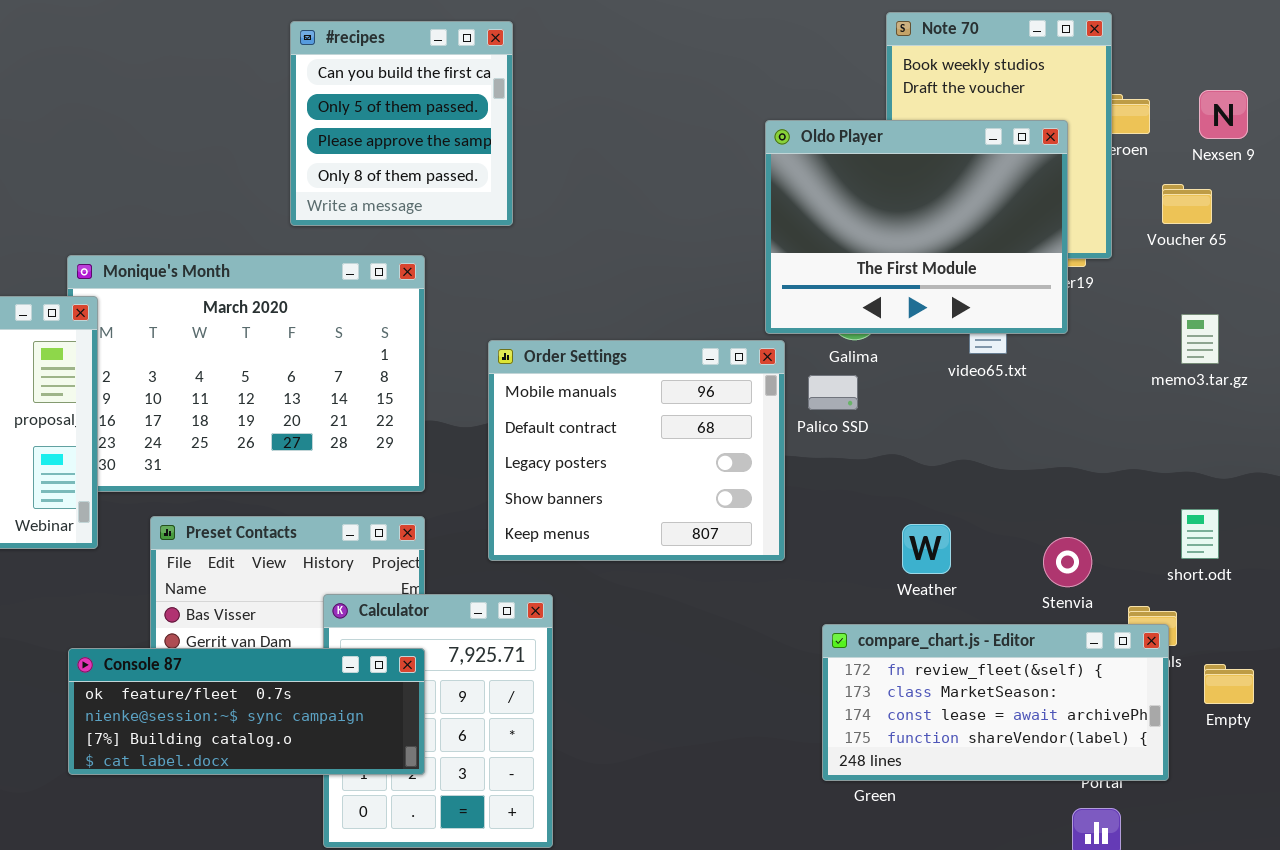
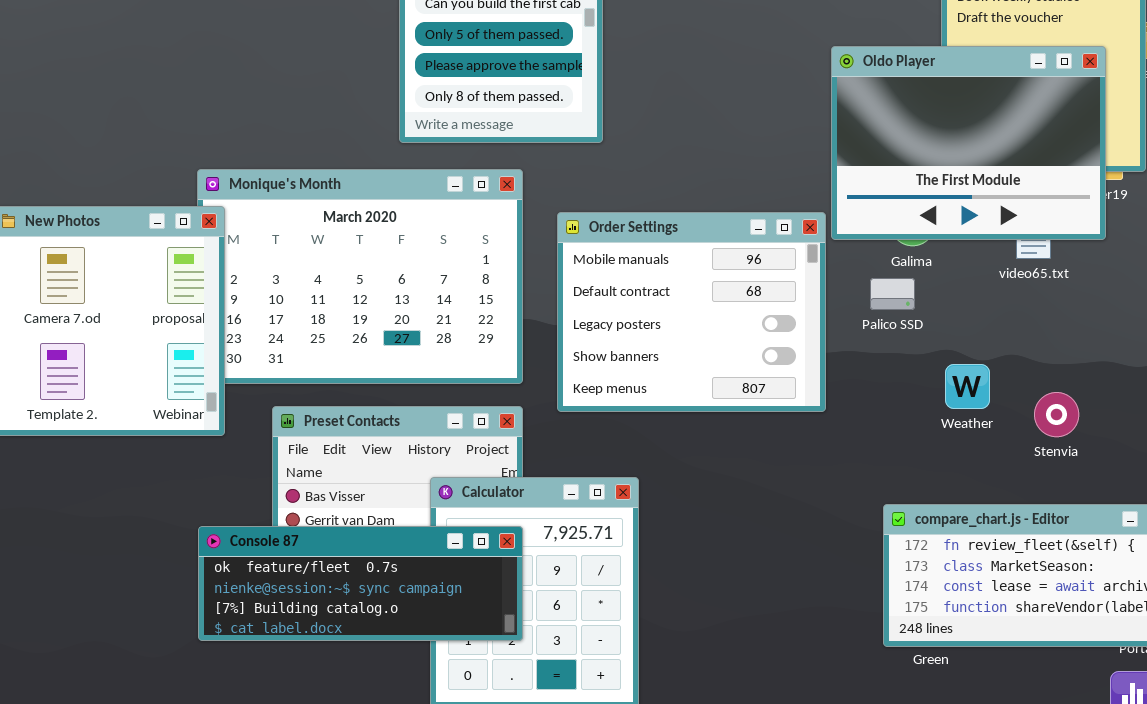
Order Settings: [488,340,785,561] -> [557,212,826,412], moved
Weather: [902,524,951,574] -> [945,364,990,409], moved
Stenvia: [1043,537,1092,587] -> [1034,392,1079,437], moved

